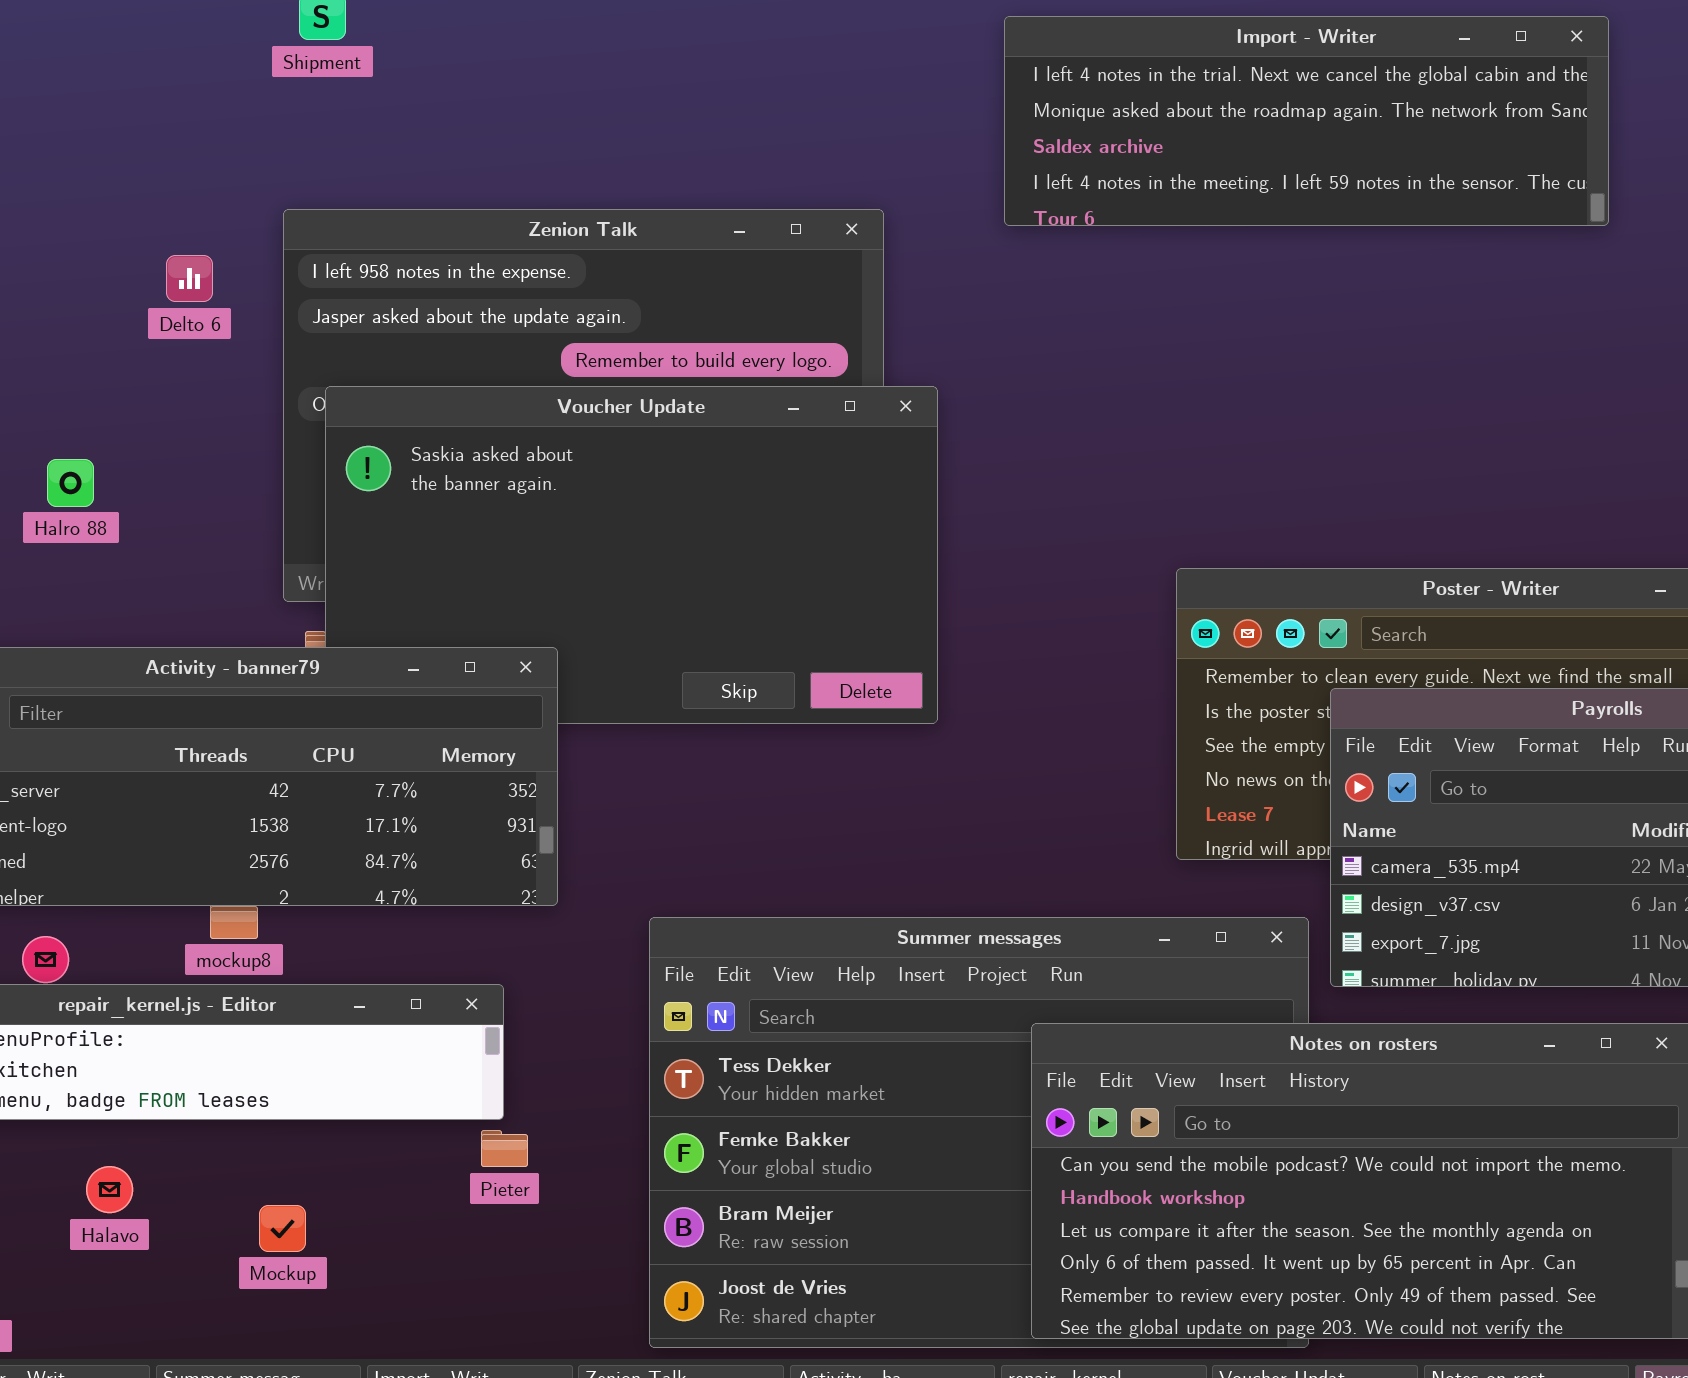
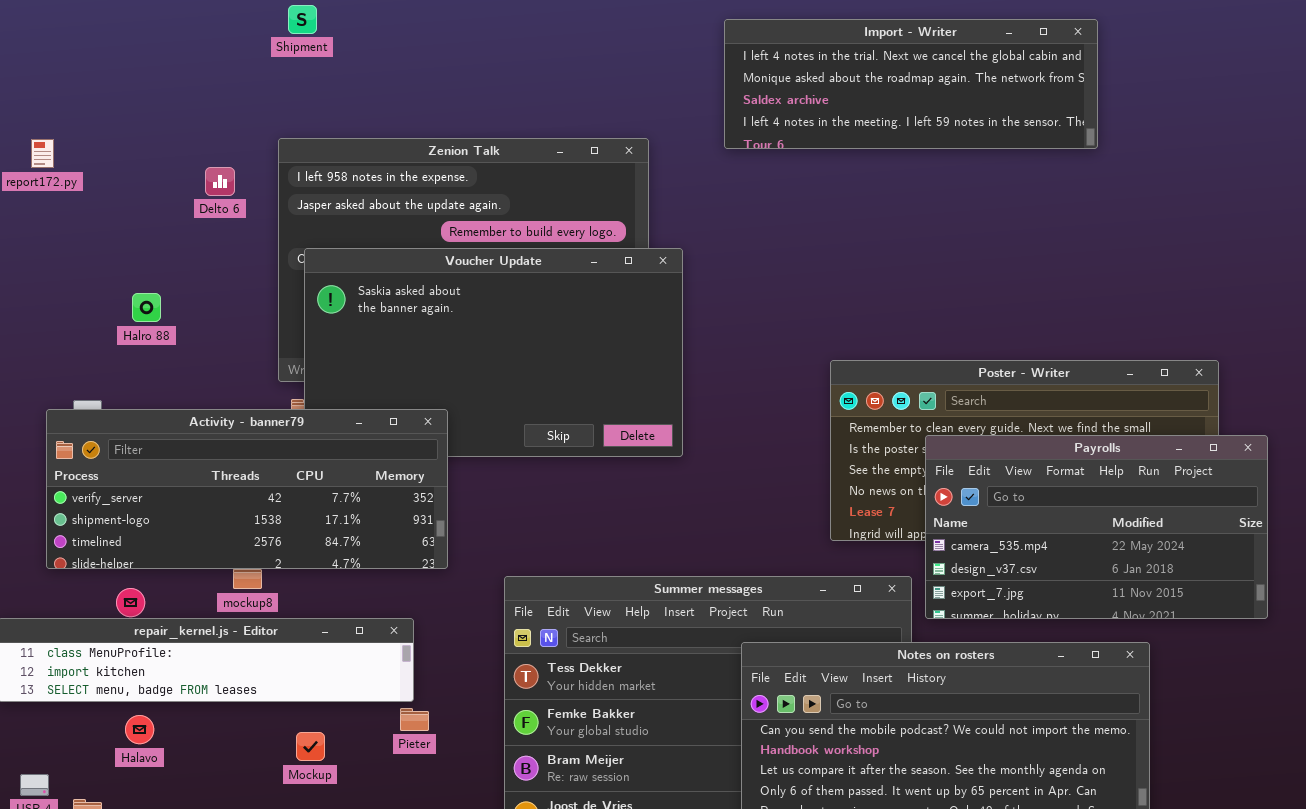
Halavo: [86,1166,133,1213] -> [125,715,154,744], moved
Mockup: [259,1205,306,1252] -> [296,732,325,761], moved

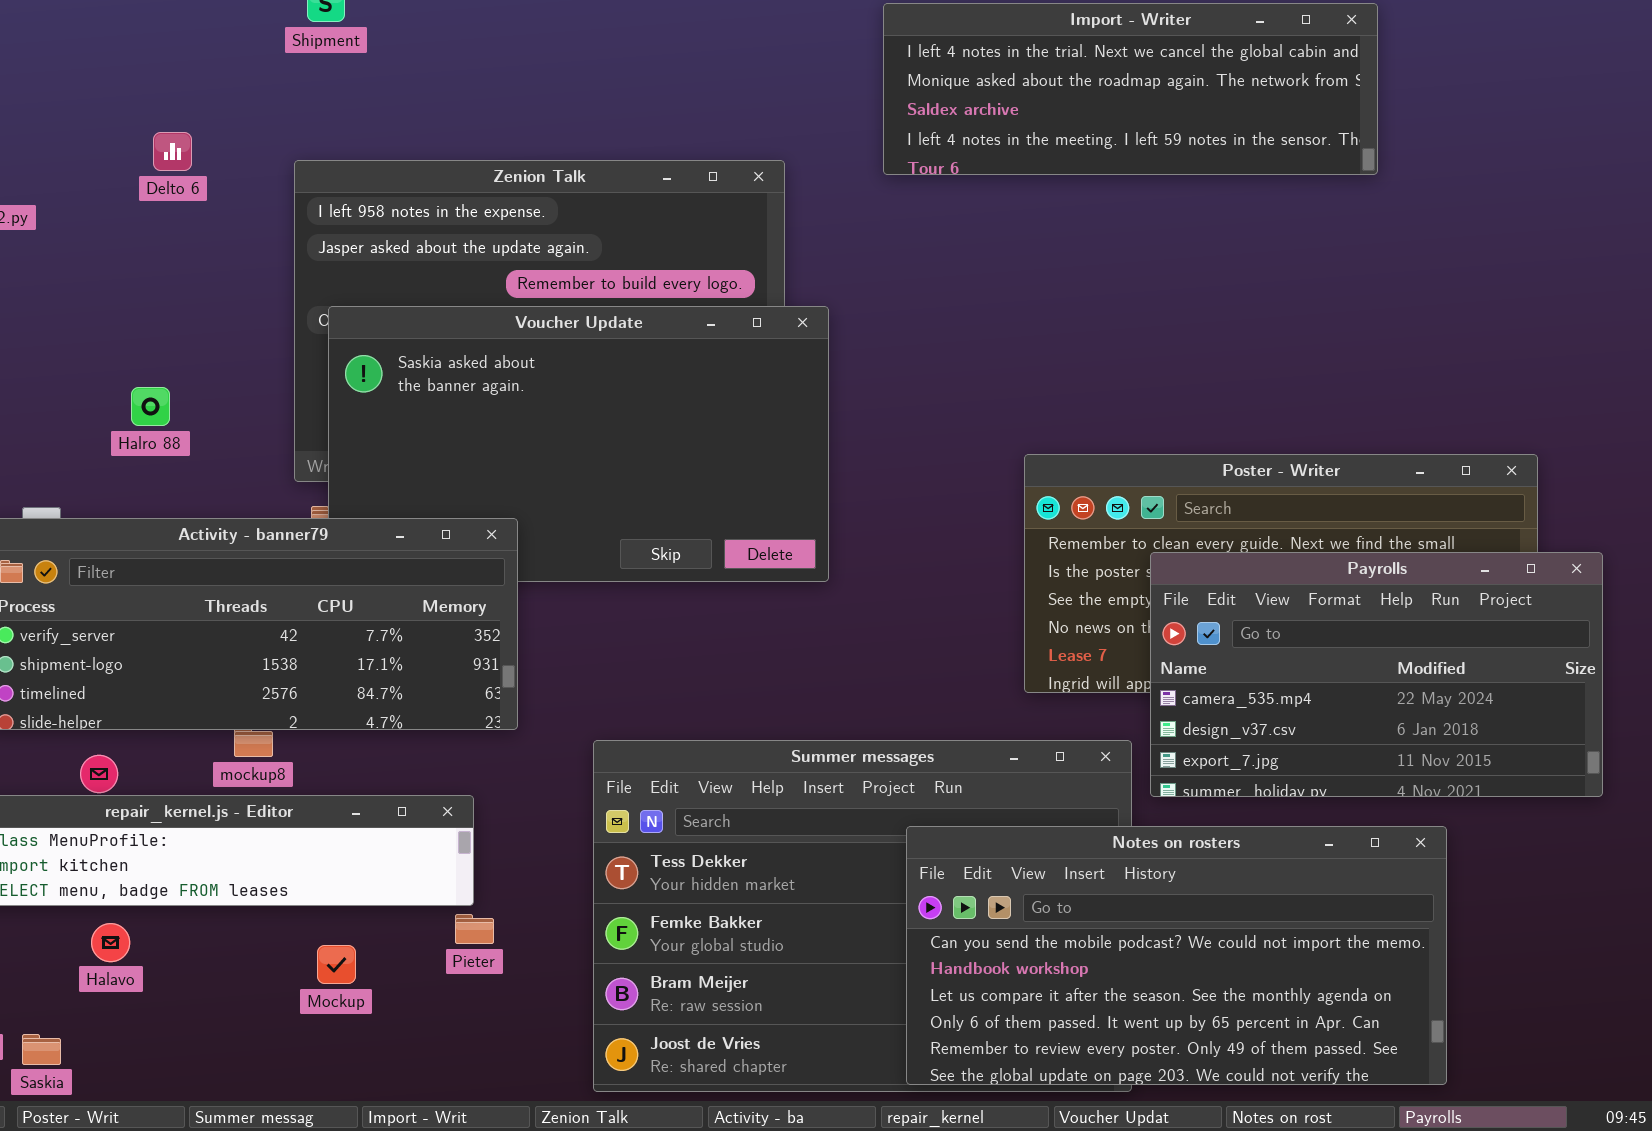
Delto 6: [205,167,235,196] -> [153,132,192,171], moved
Halro 88: [132,293,161,322] -> [131,387,170,426], moved

